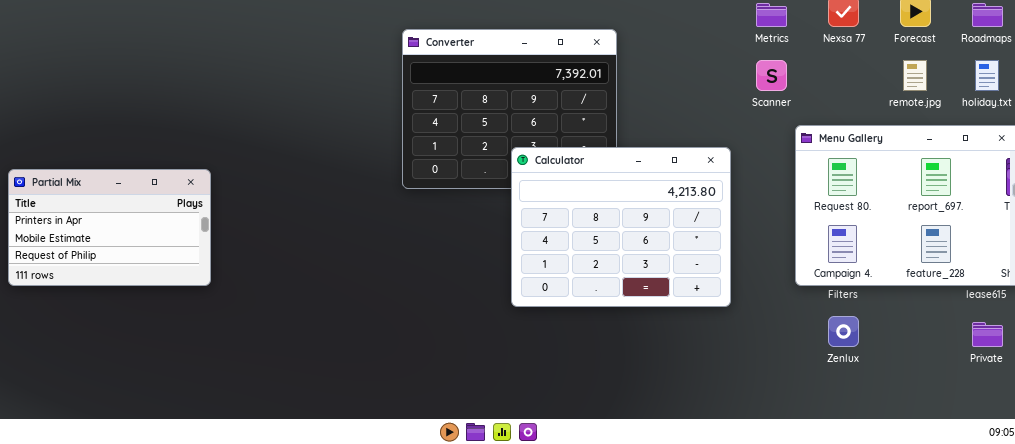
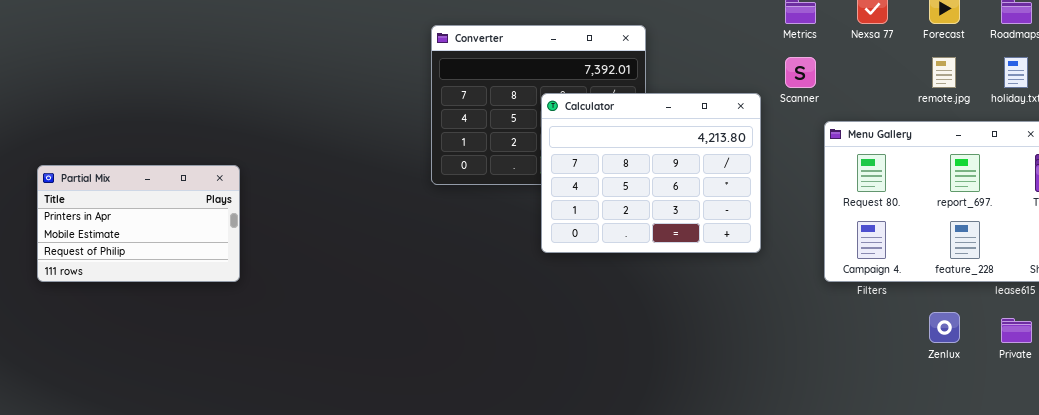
Calculator: [511,147,731,307] -> [541,93,761,253], moved
Zenlux: [828,316,859,347] -> [929,312,960,343], moved

